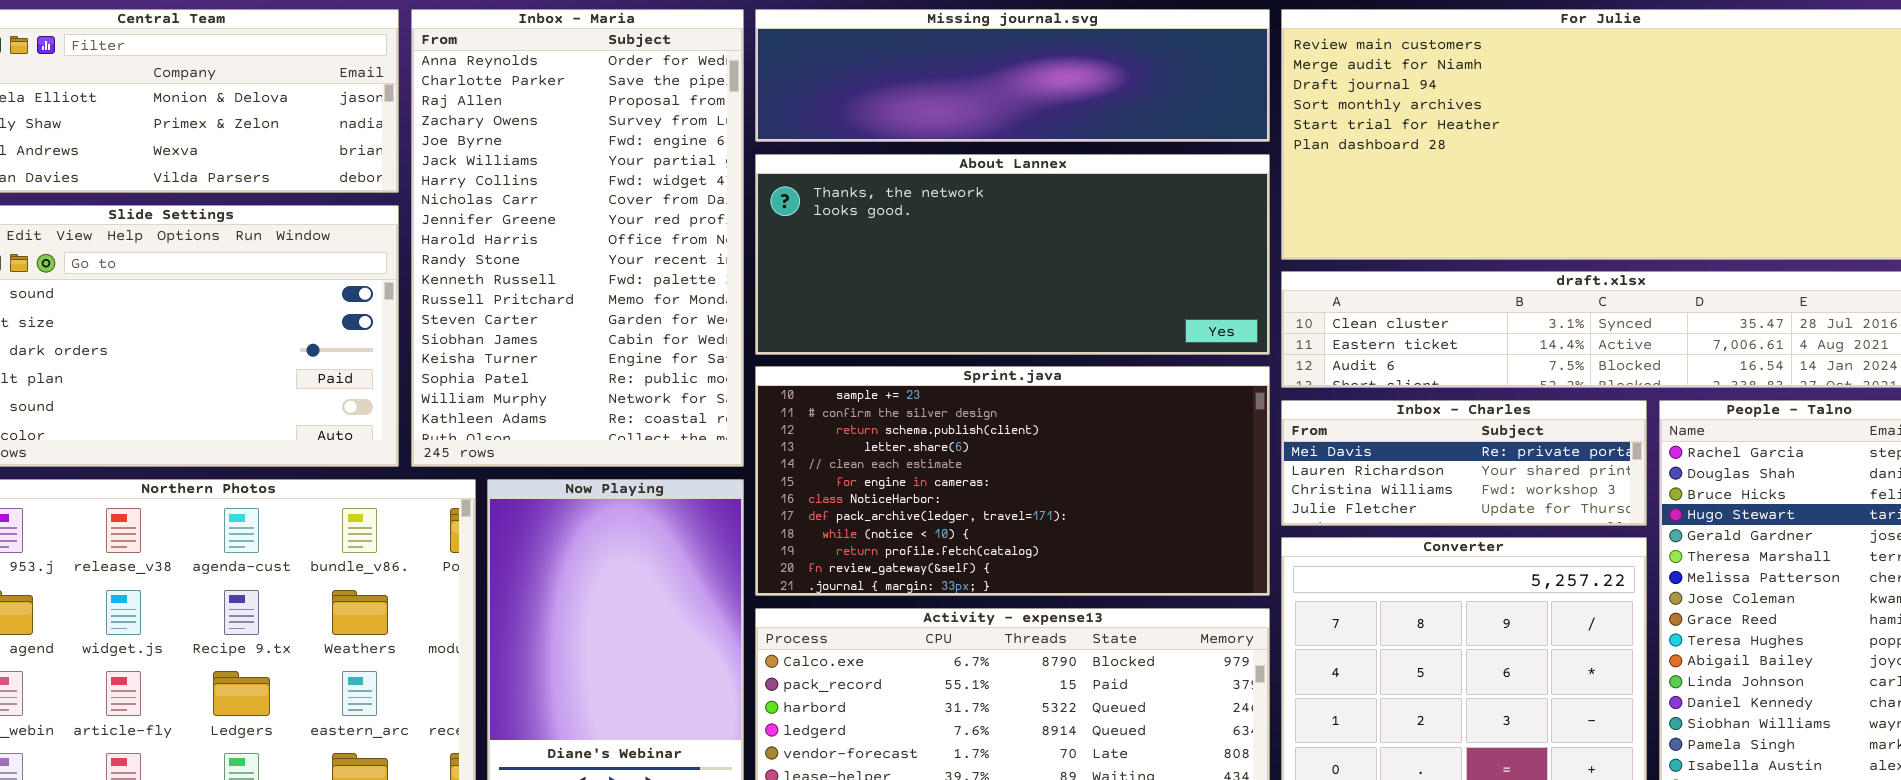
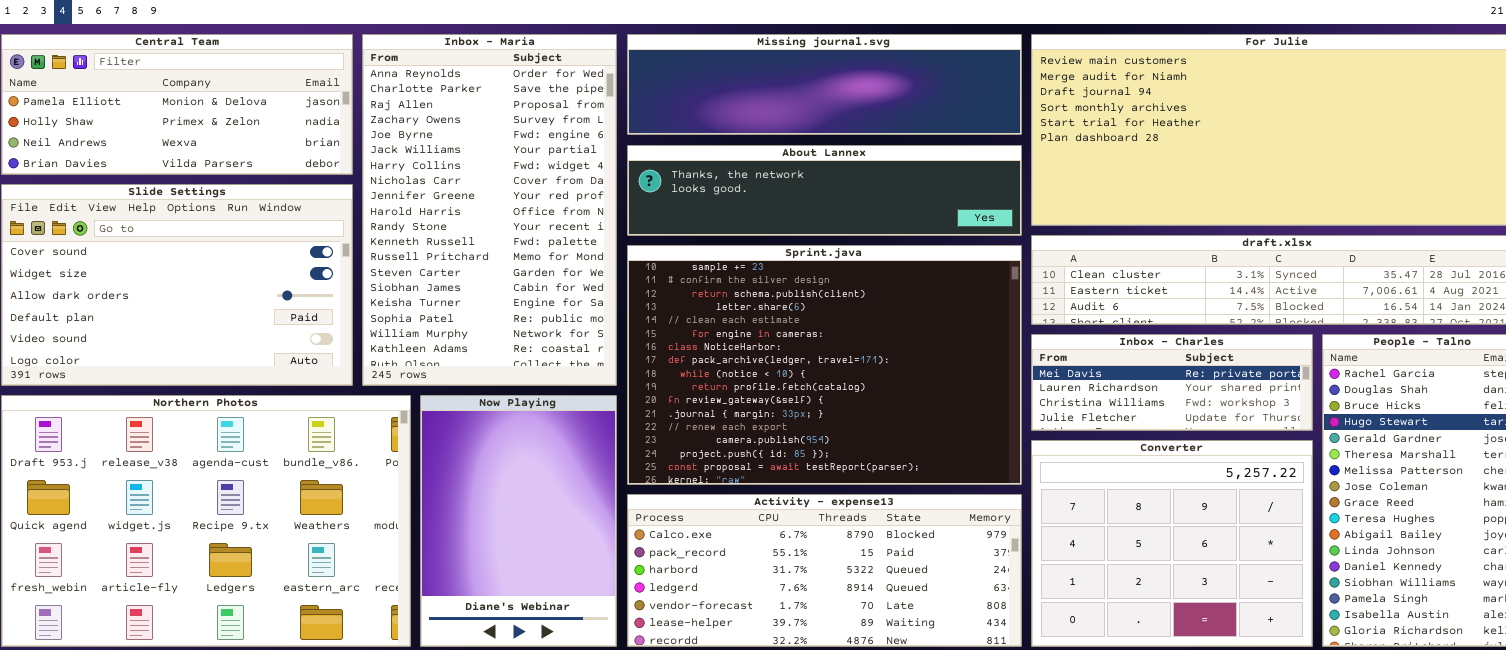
About Lannex: [755,154,1270,355] -> [627,145,1022,236], resized
Sprint.java: [755,366,1270,596] -> [627,245,1022,485], resized

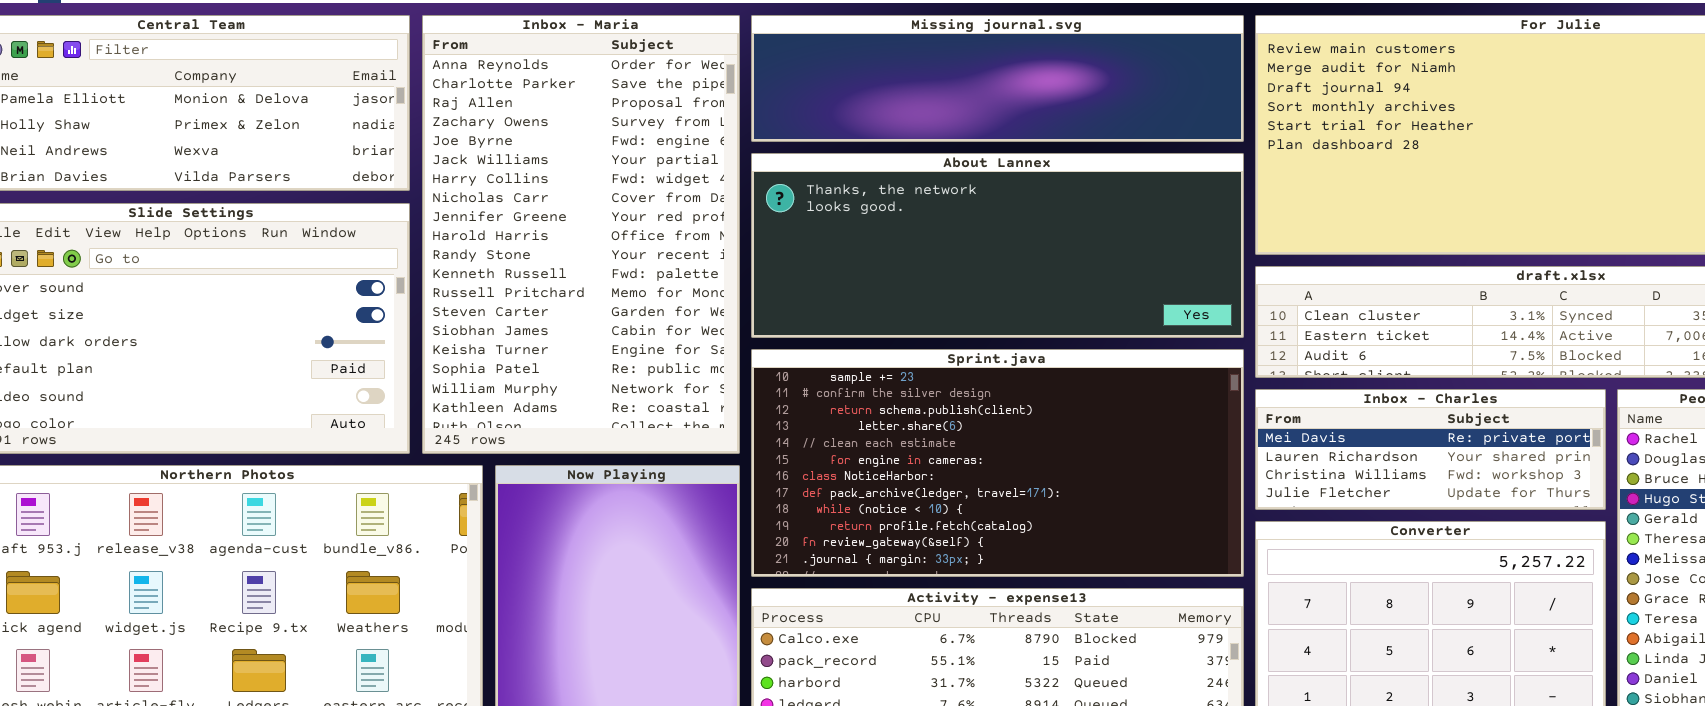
About Lannex: [627,145,1022,236] -> [751,153,1244,338], resized
Sprint.java: [627,245,1022,485] -> [751,349,1244,577], resized

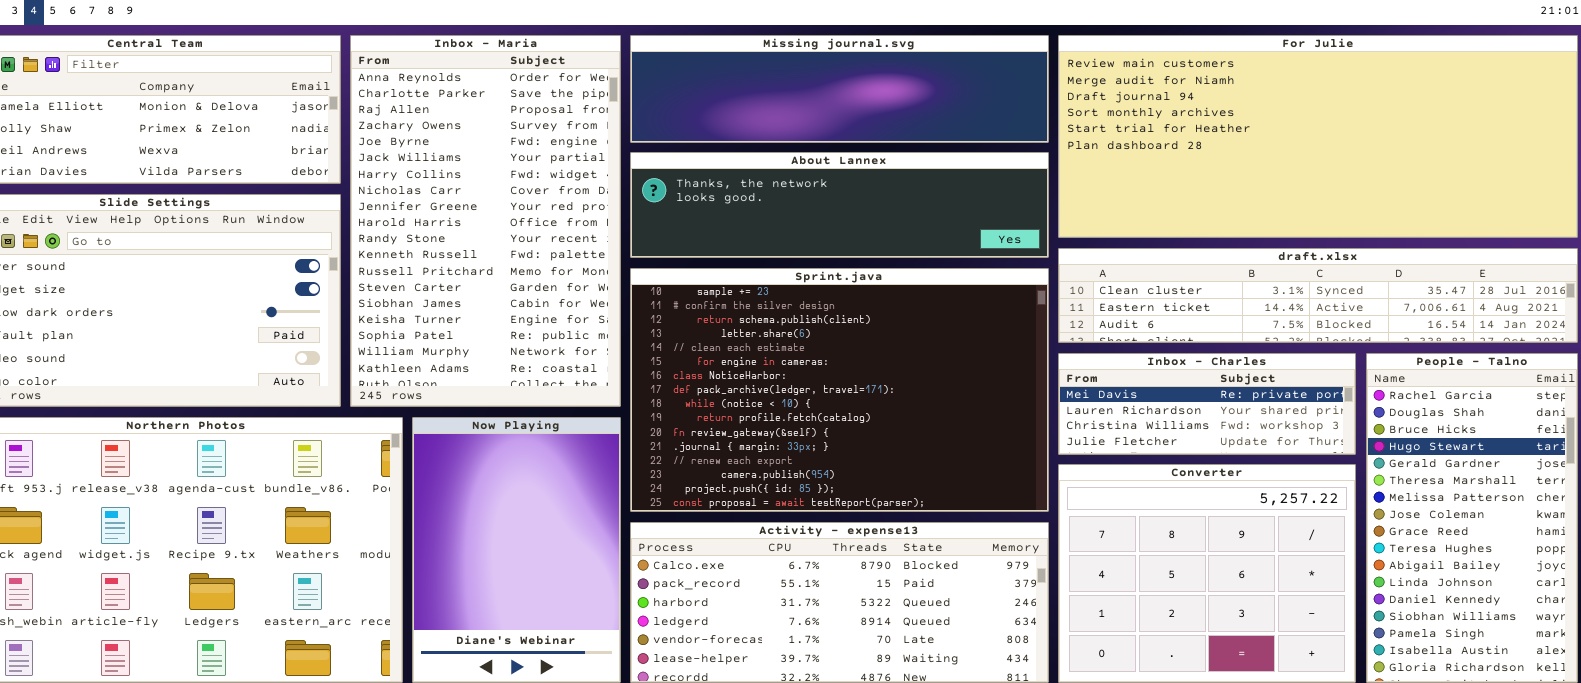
About Lannex: [751,153,1244,338] -> [630,152,1049,258], resized
Sprint.java: [751,349,1244,577] -> [630,268,1049,512], resized

